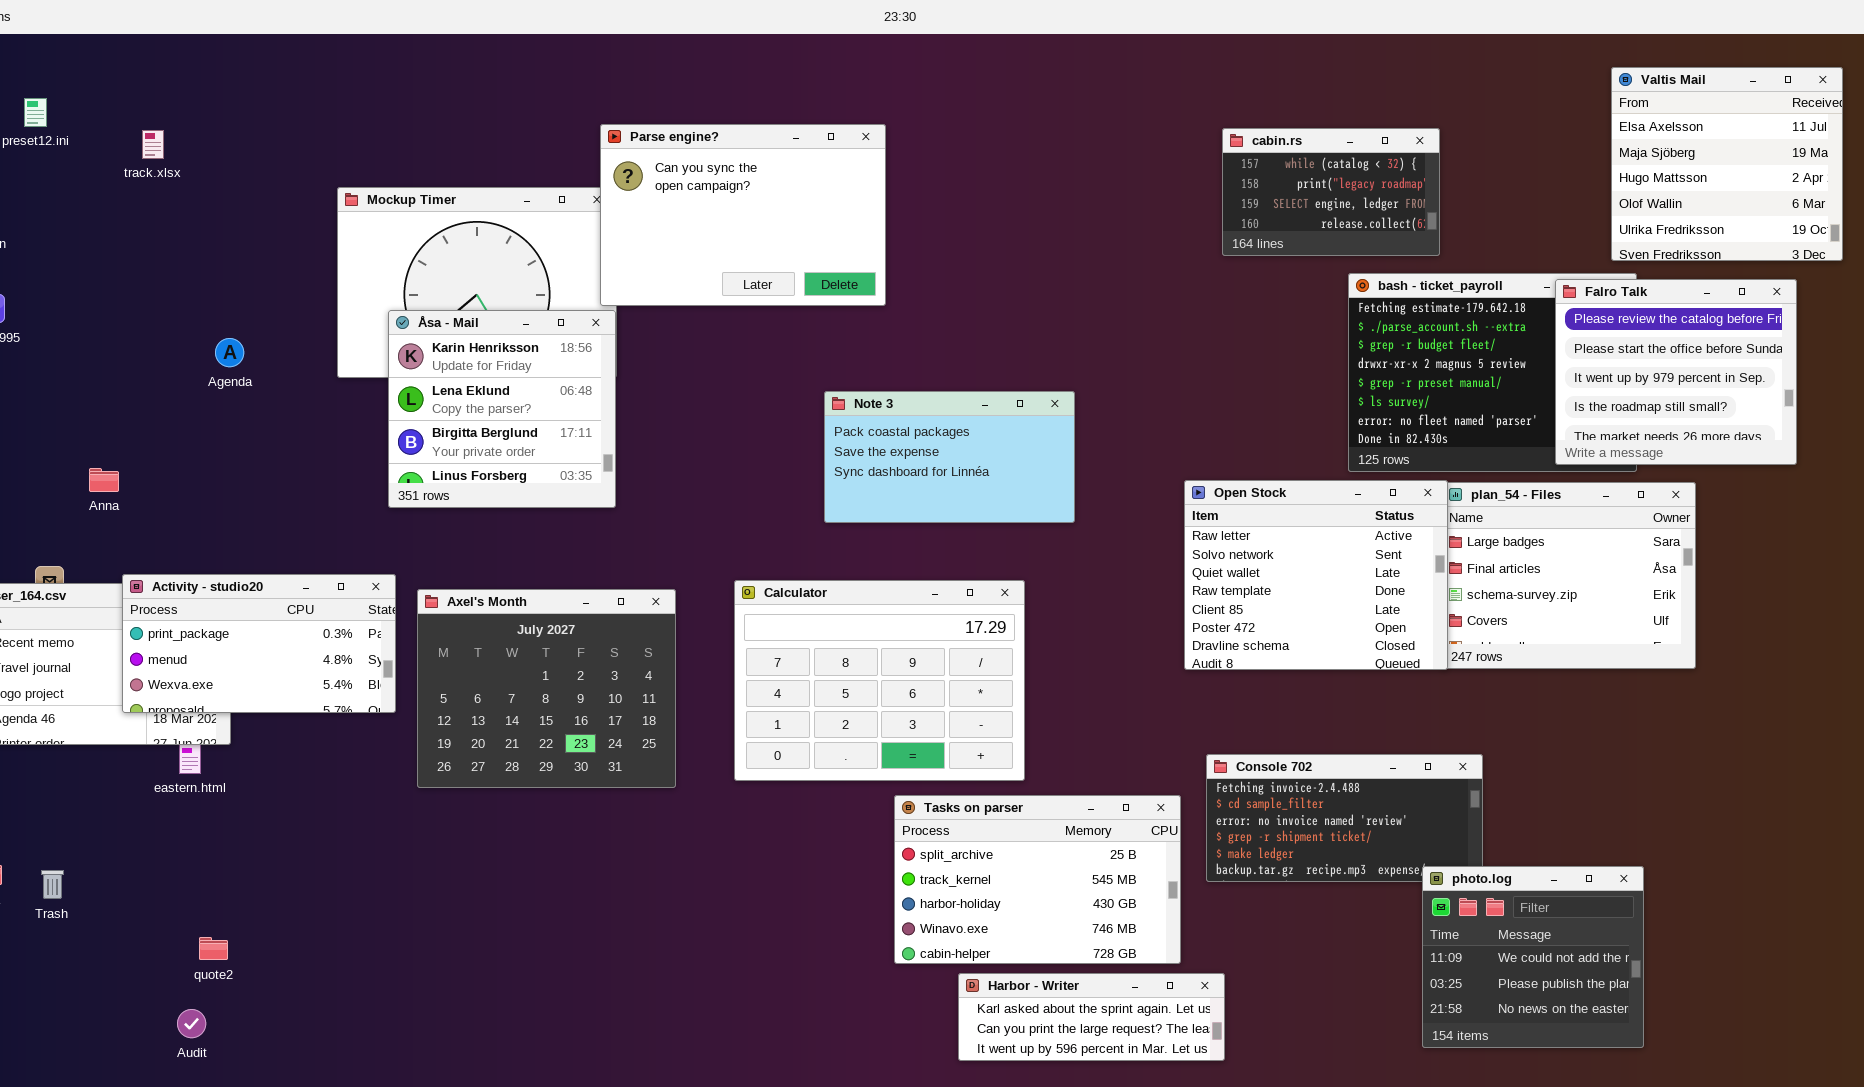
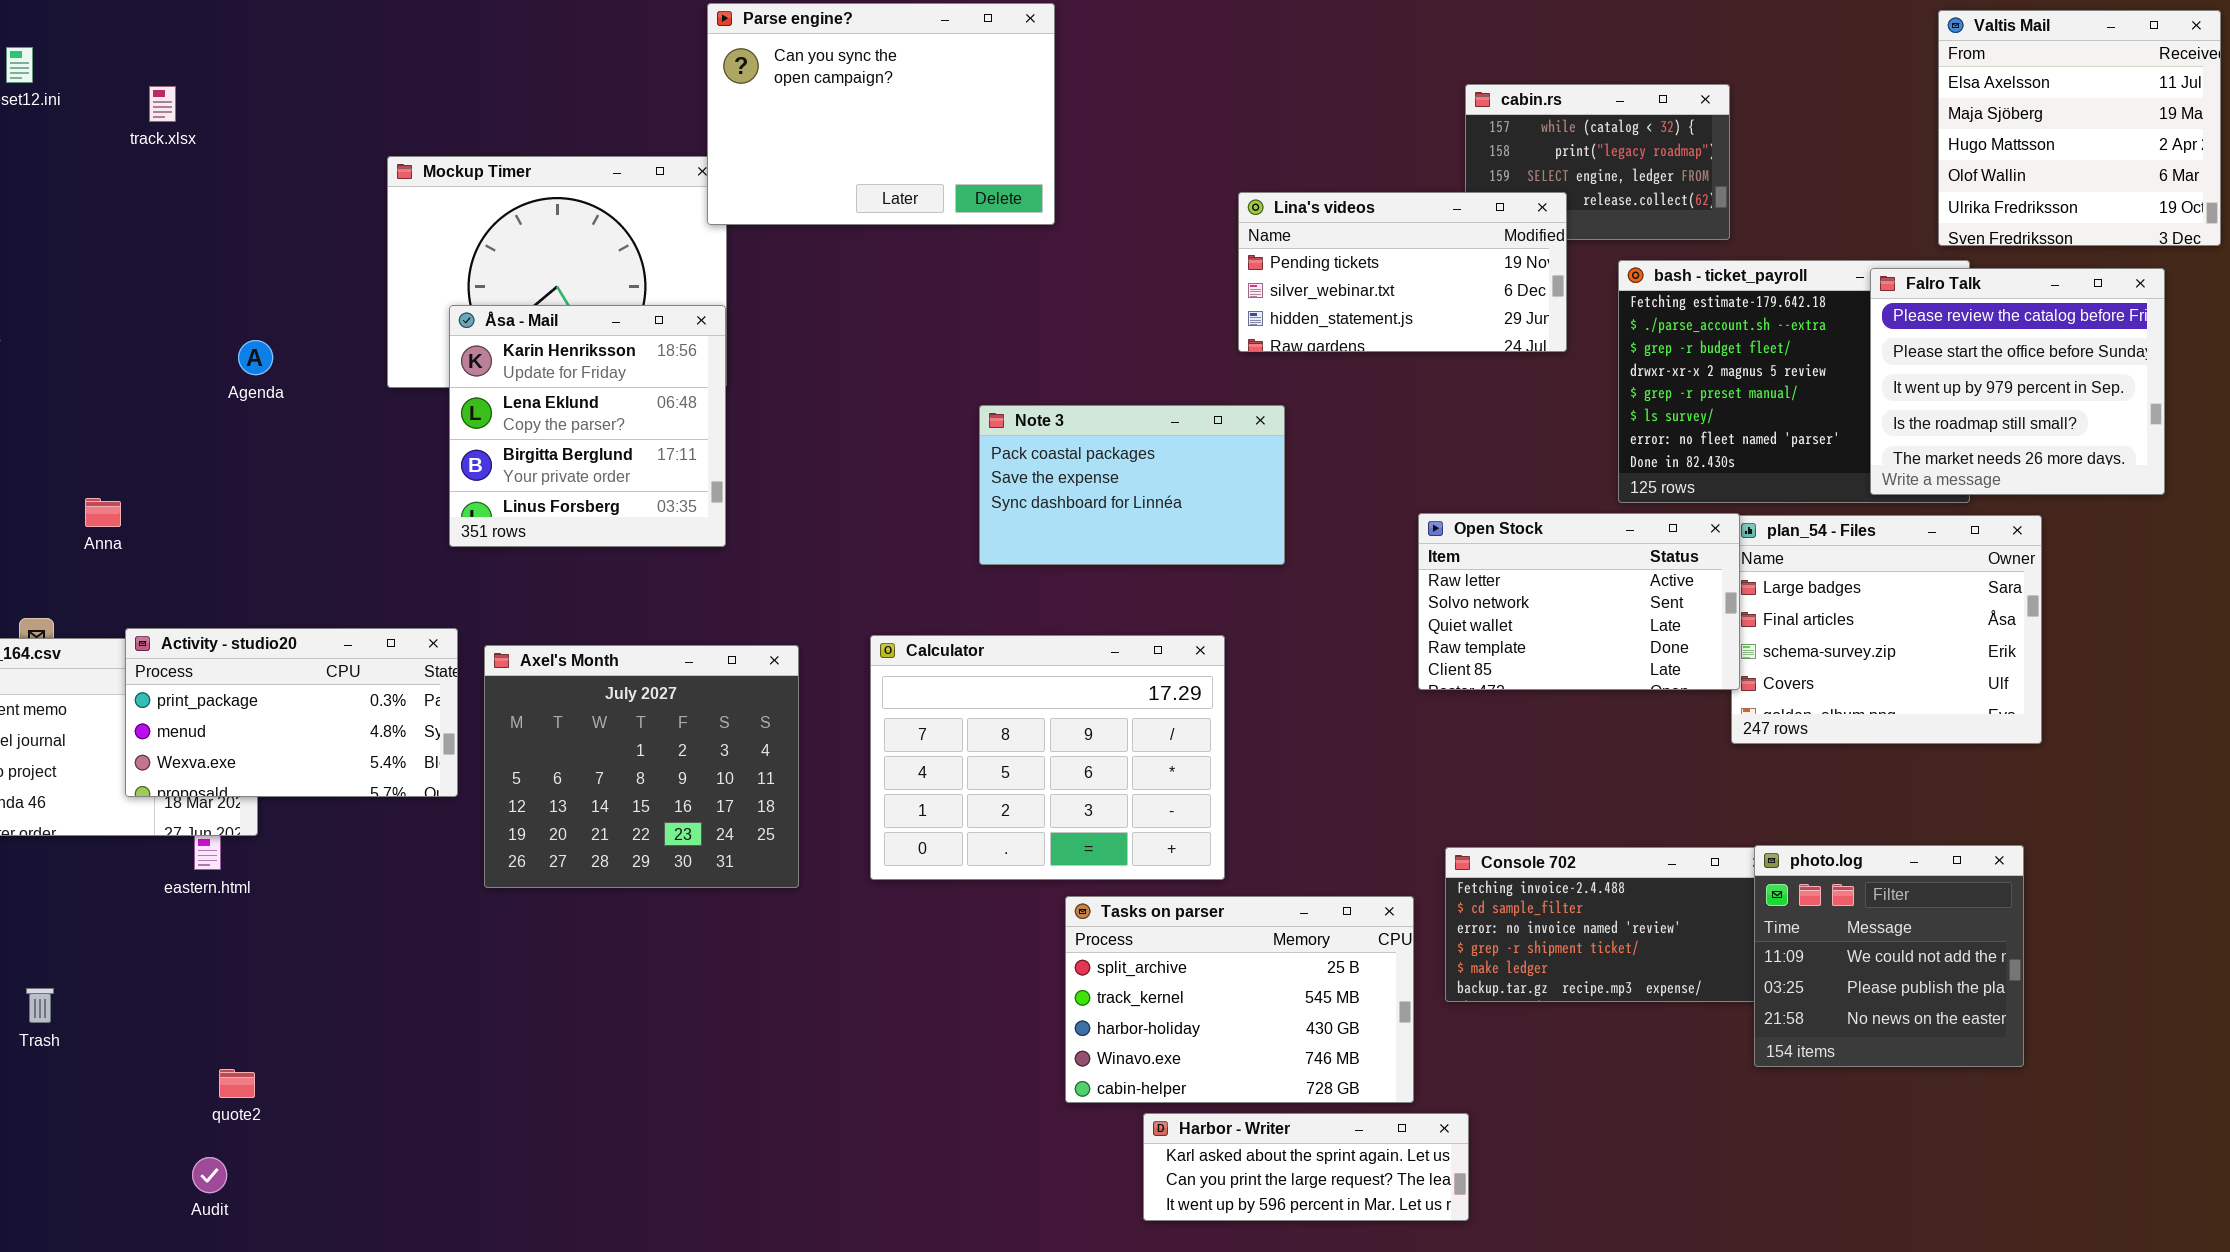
Parse engine?: [600,124,886,306] -> [707,3,1055,225], moved
Lina's videos: none -> [1238,192,1567,352], opened
Open Stock: [1184,480,1448,670] -> [1418,513,1740,690], resized
photo.log: [1422,866,1644,1048] -> [1754,845,2024,1067], moved

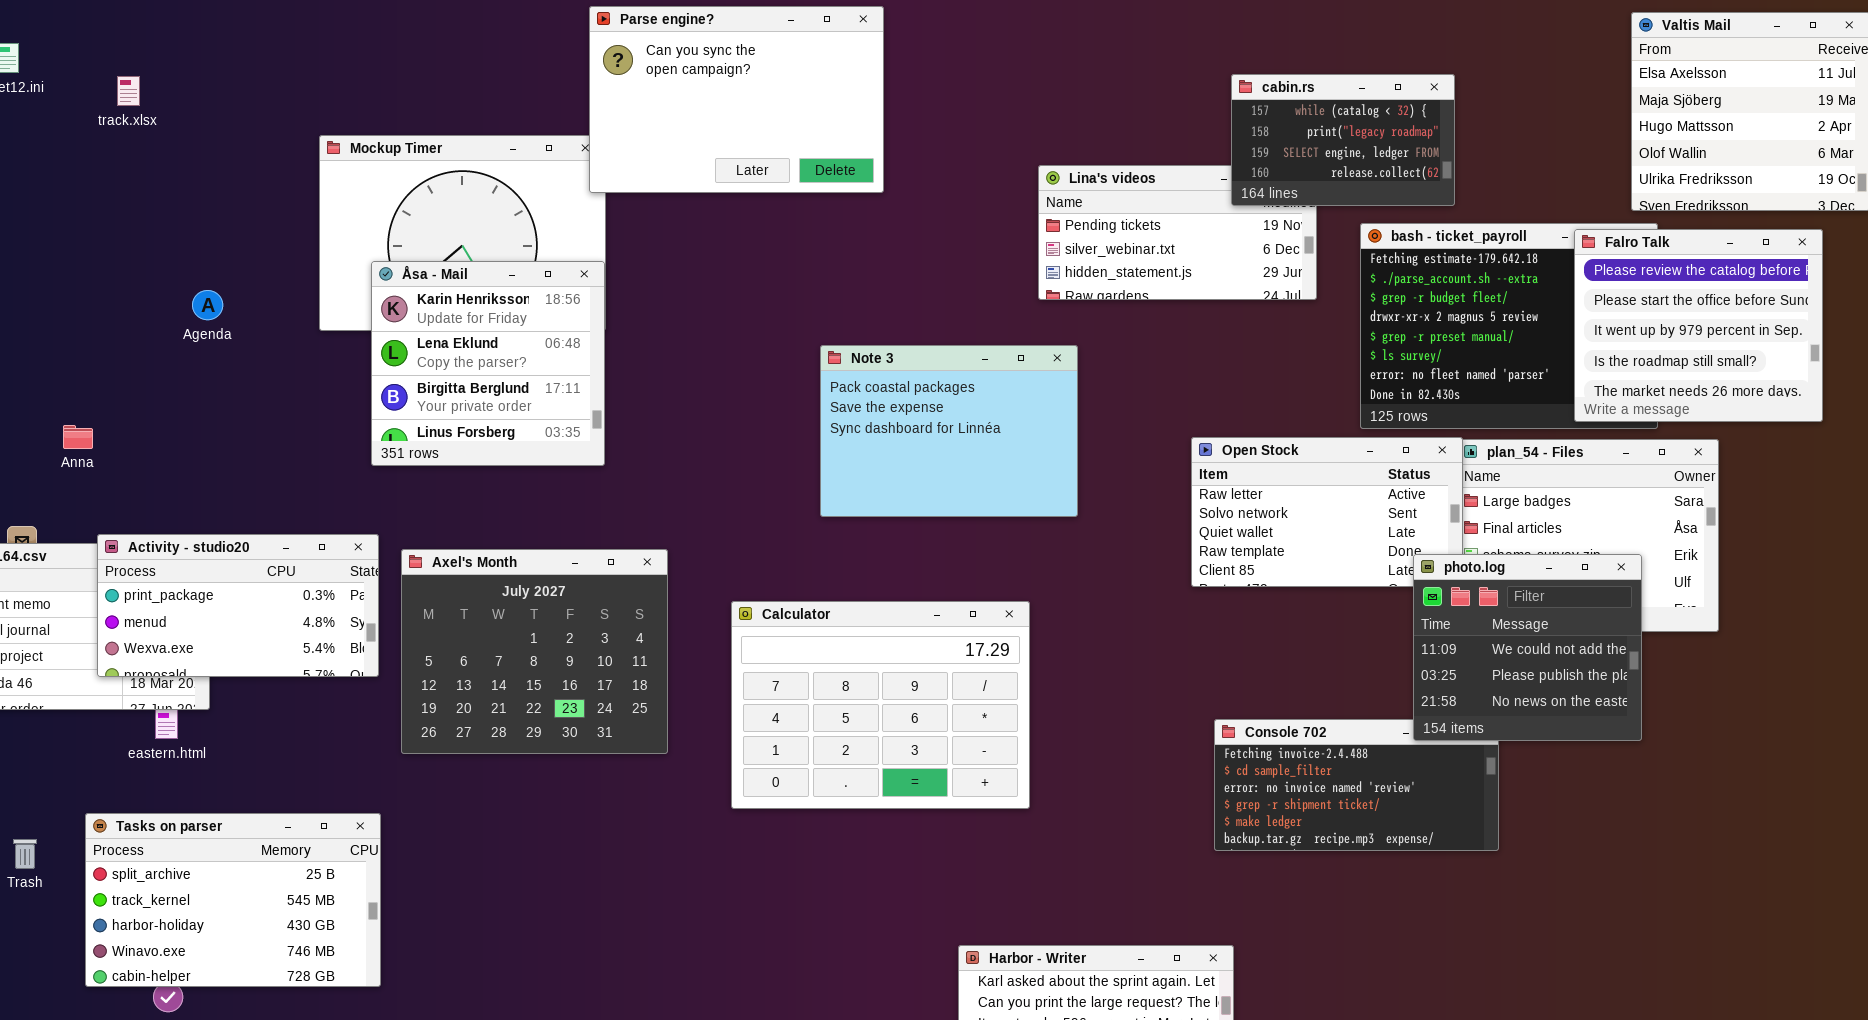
cabin.rs: [1465,84,1730,240] -> [1231,74,1455,206], raised
Note 3: [979,405,1285,565] -> [820,345,1078,517], resized
Calculator: [870,635,1225,880] -> [731,601,1030,809], moved
photo.log: [1754,845,2024,1067] -> [1413,554,1642,741], moved
Tasks on parser: [1065,896,1414,1103] -> [85,813,381,987], moved

